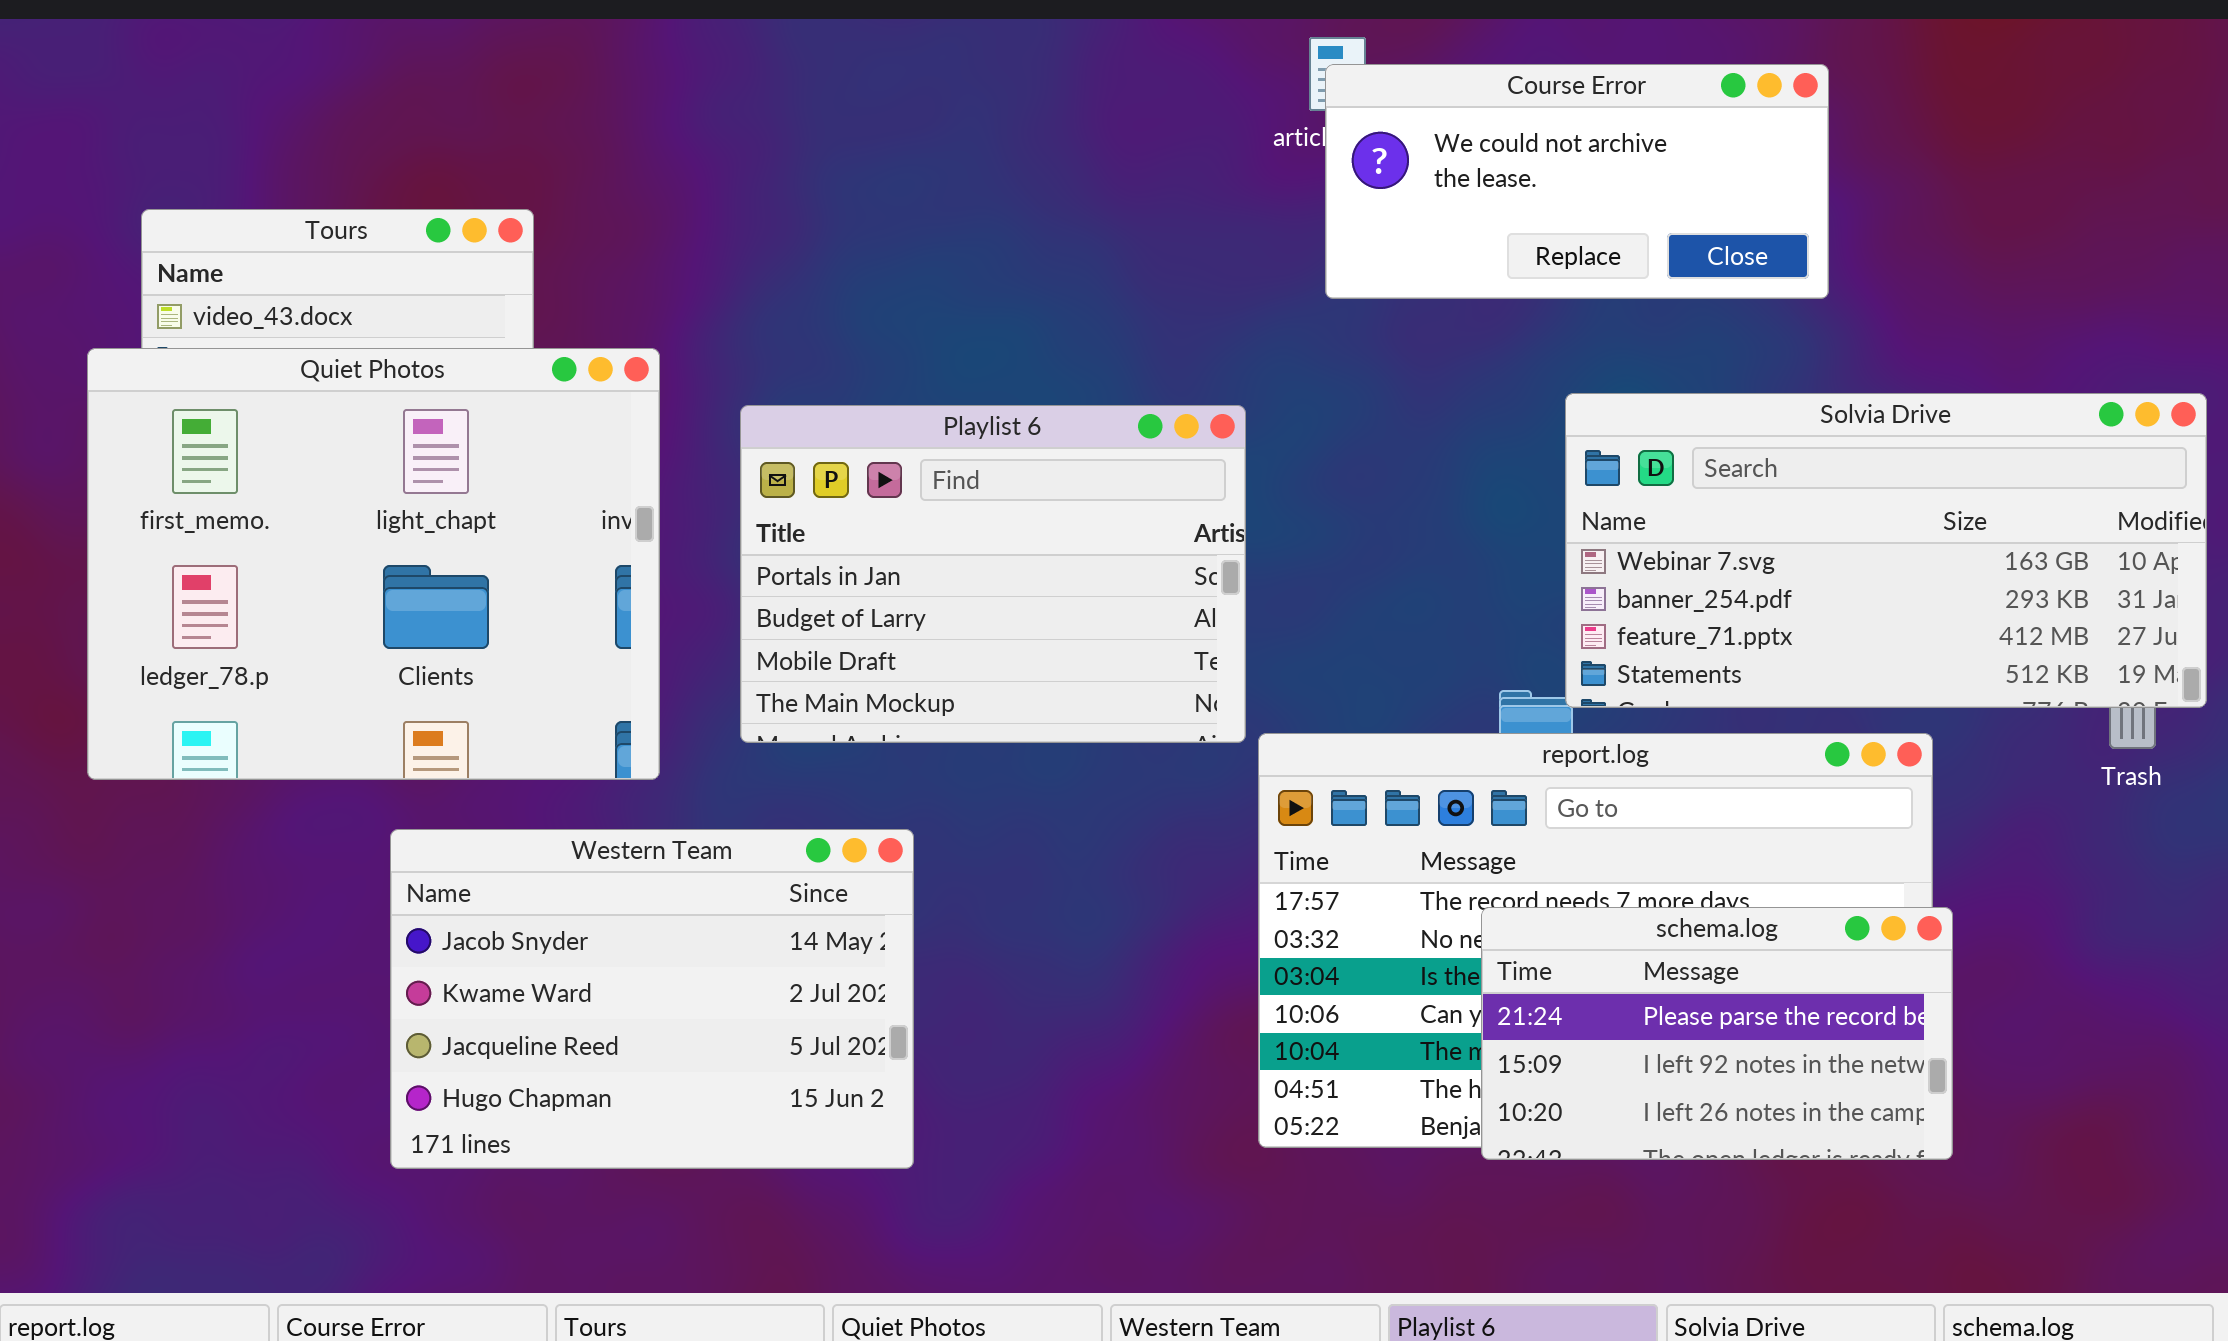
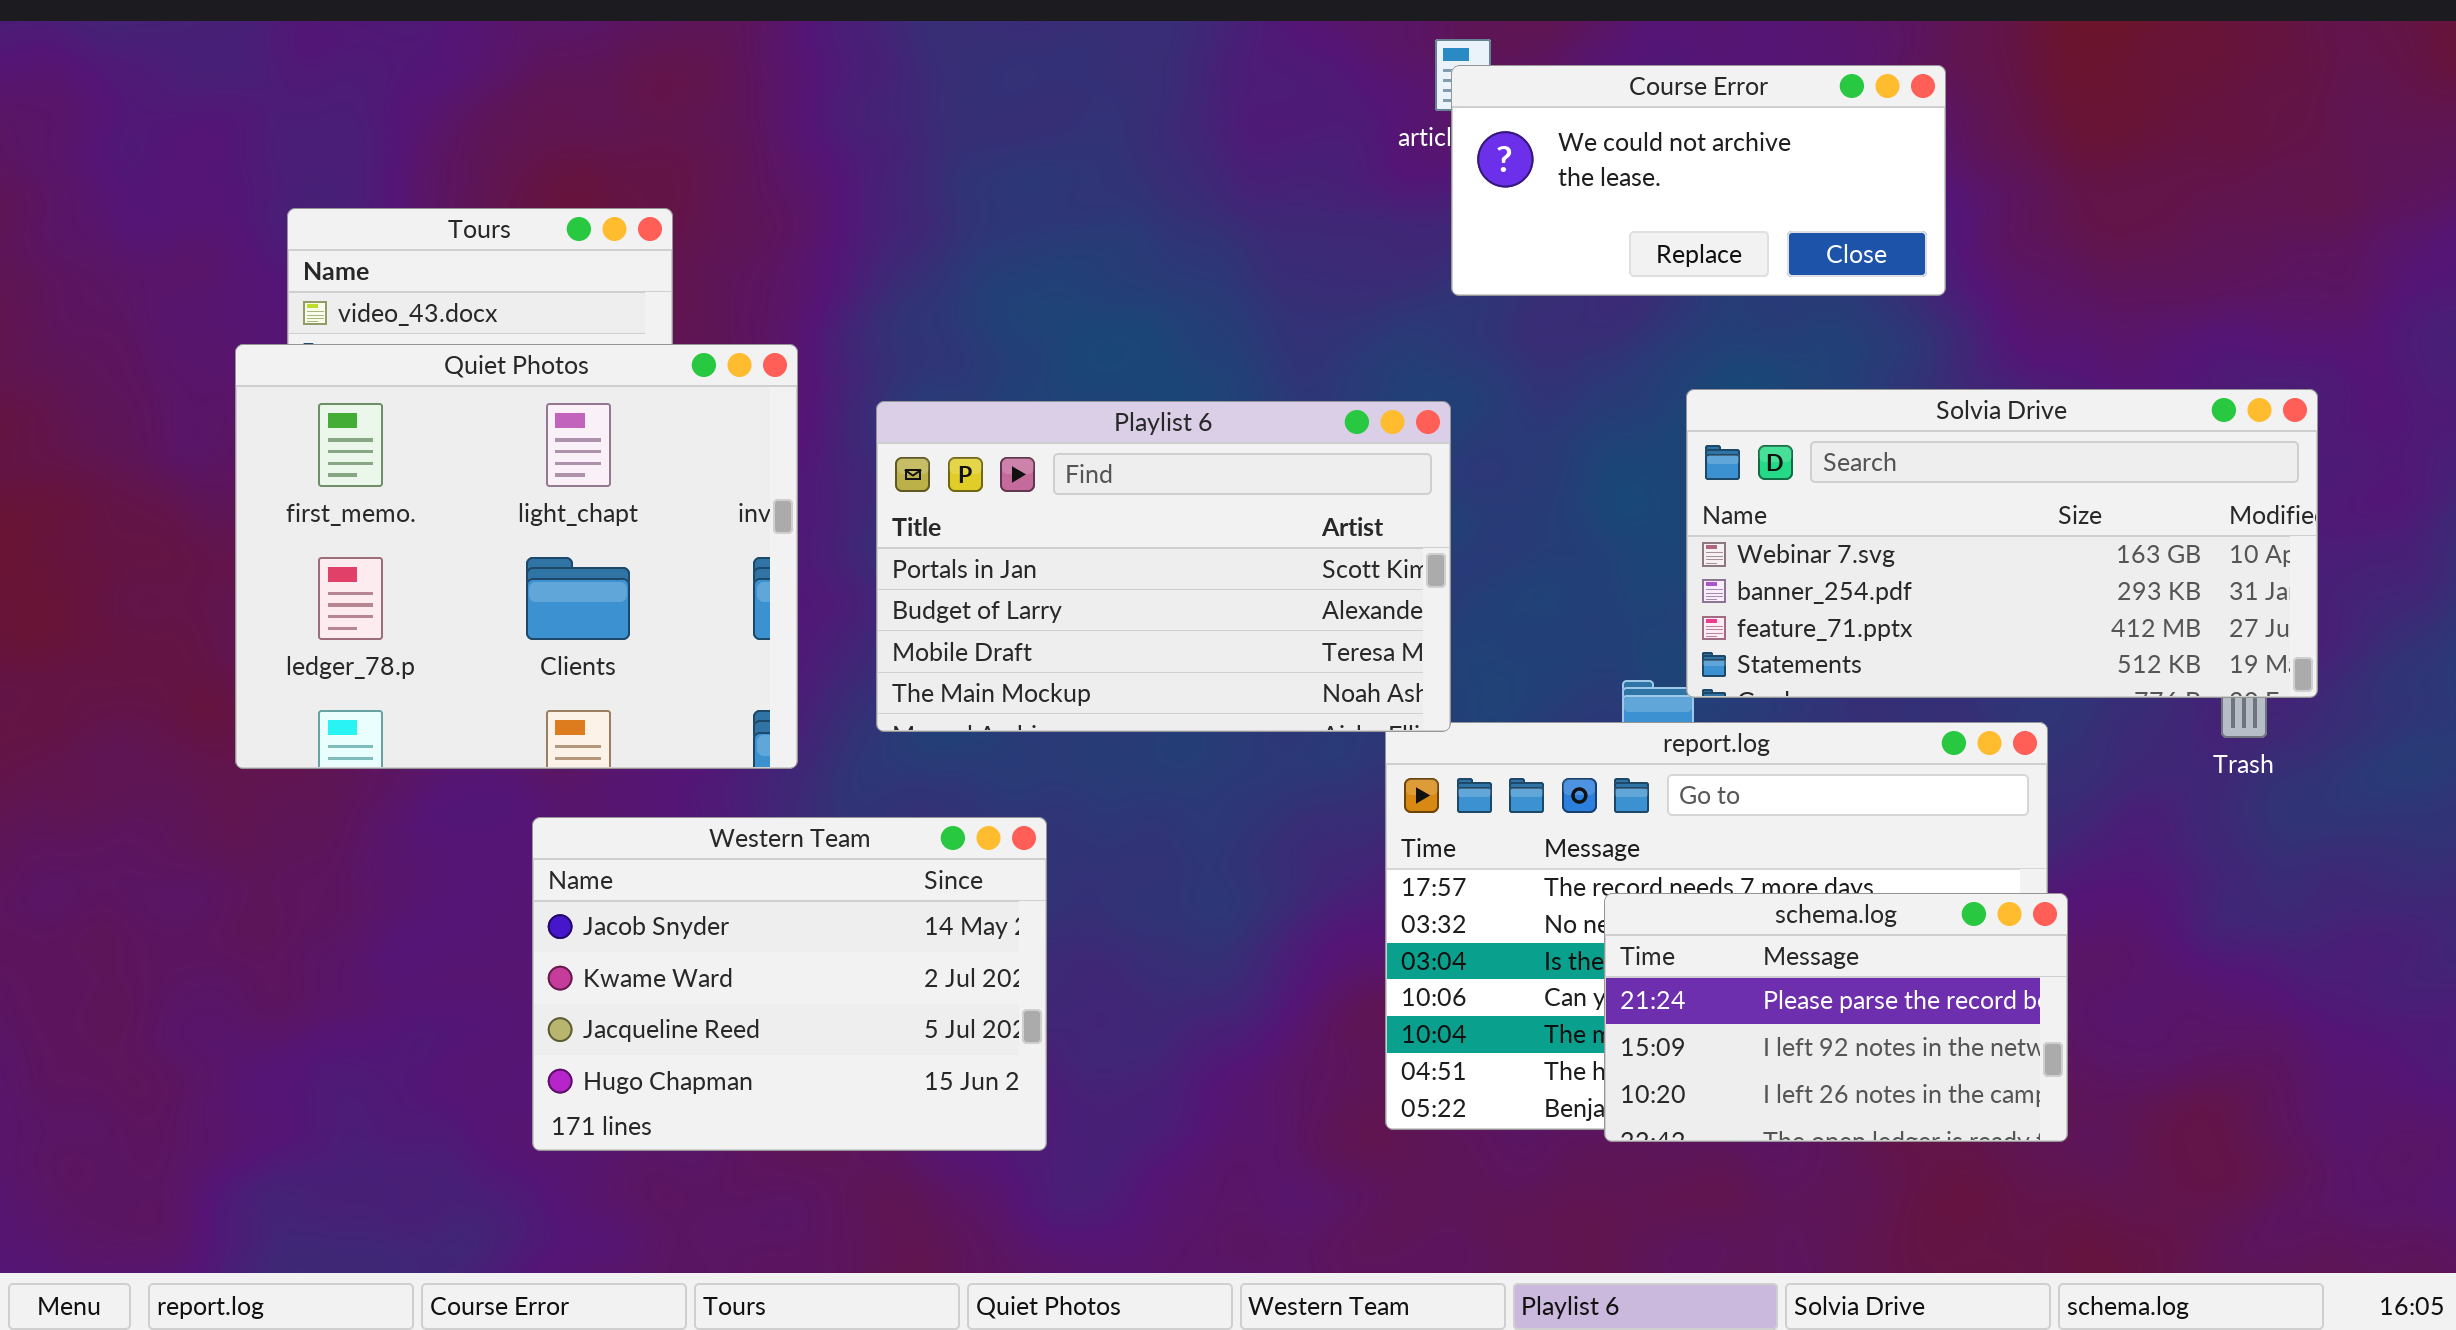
Playlist 6: [740,405,1246,743] -> [876,401,1451,732], resized

